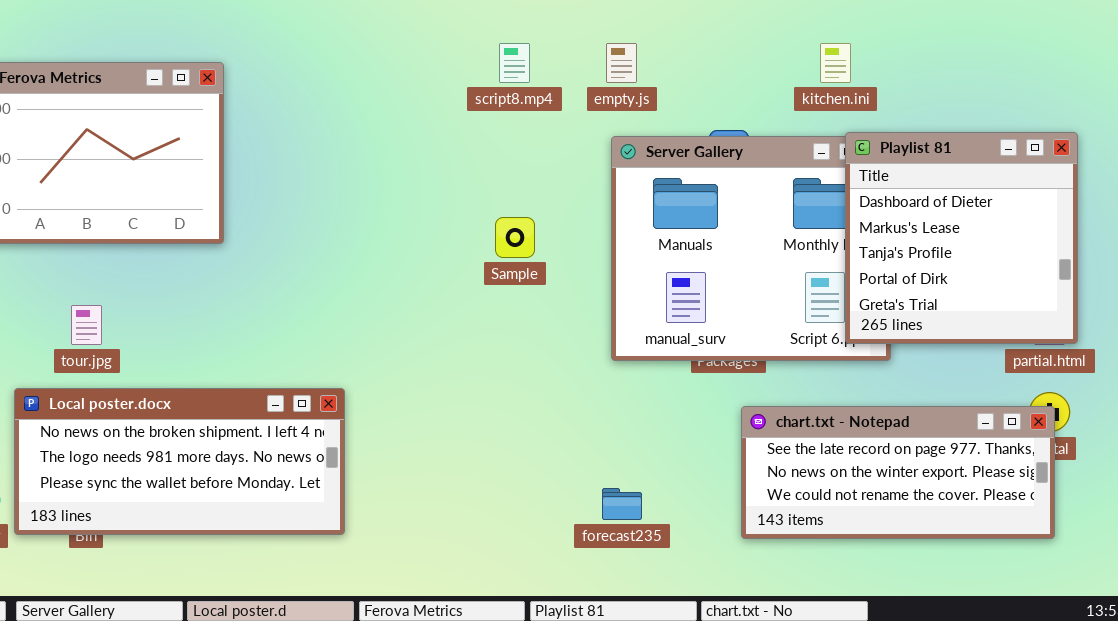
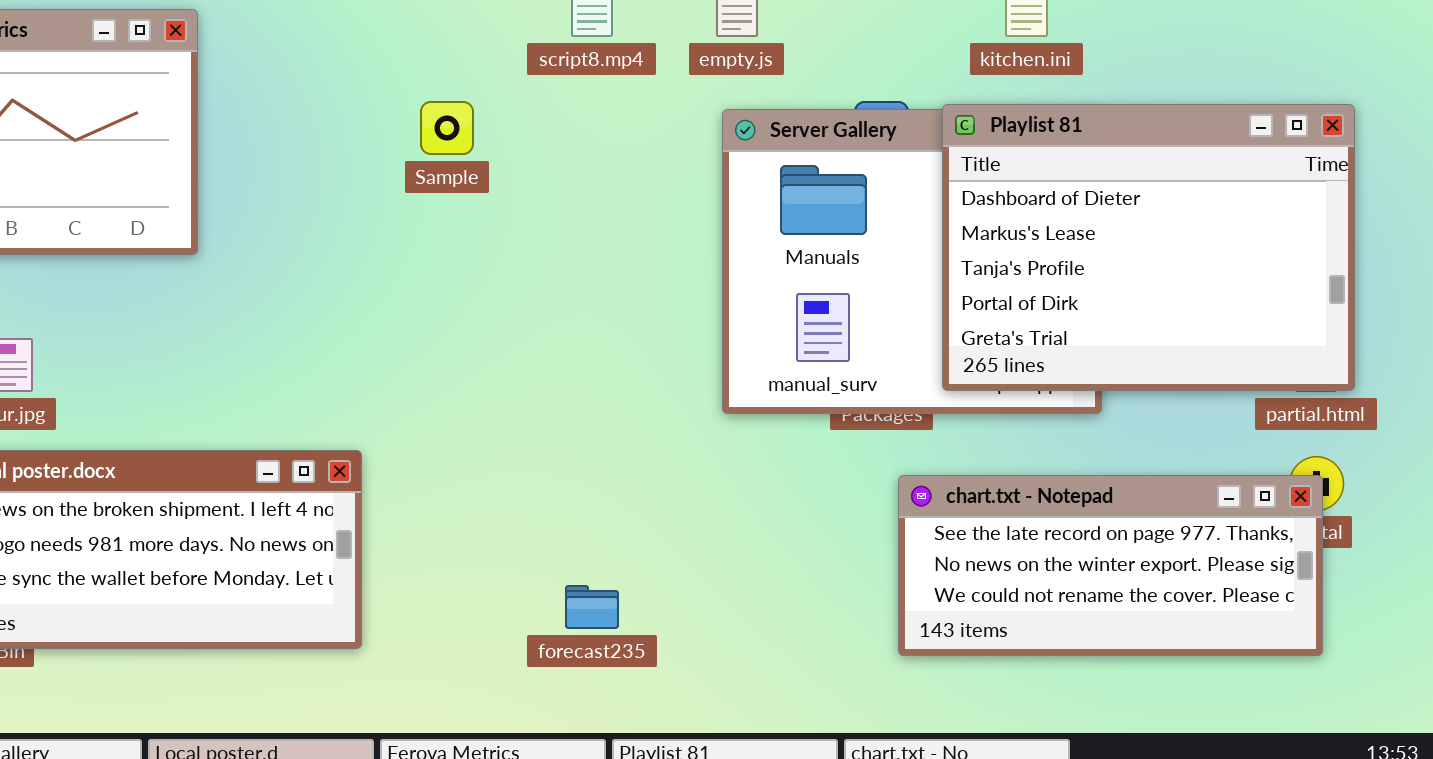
Playlist 81: [845,132,1078,344] -> [942,104,1355,391], resized
Sample: [495,217,535,258] -> [420,101,474,155], moved
forecast235: [602,488,642,520] -> [565,585,619,629], moved

